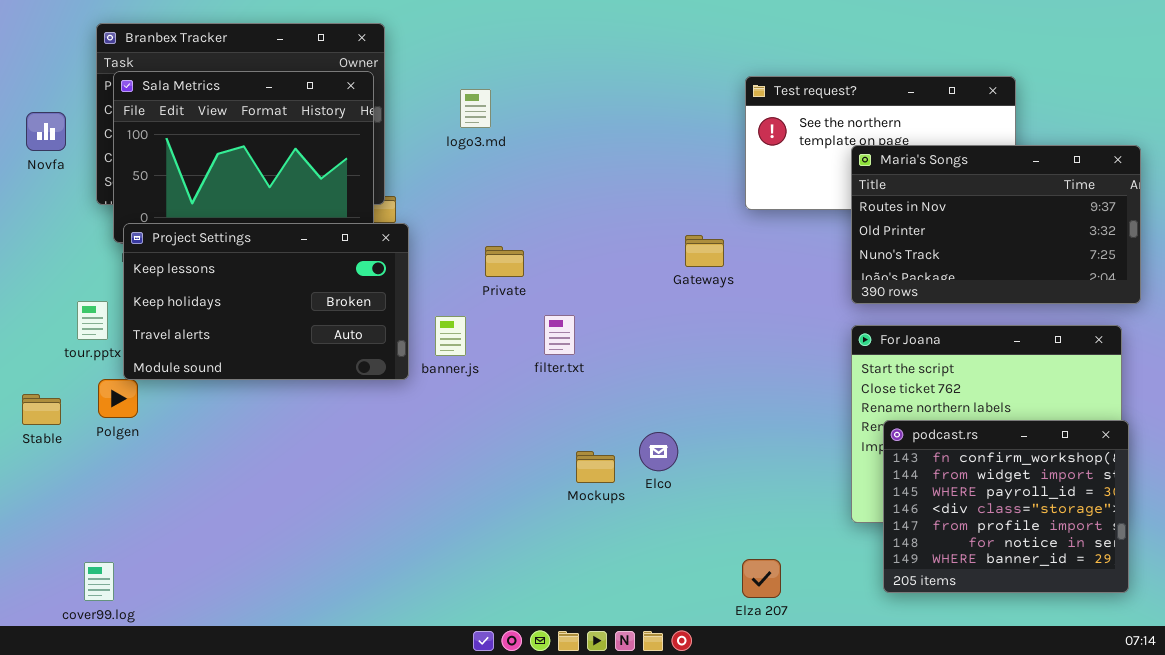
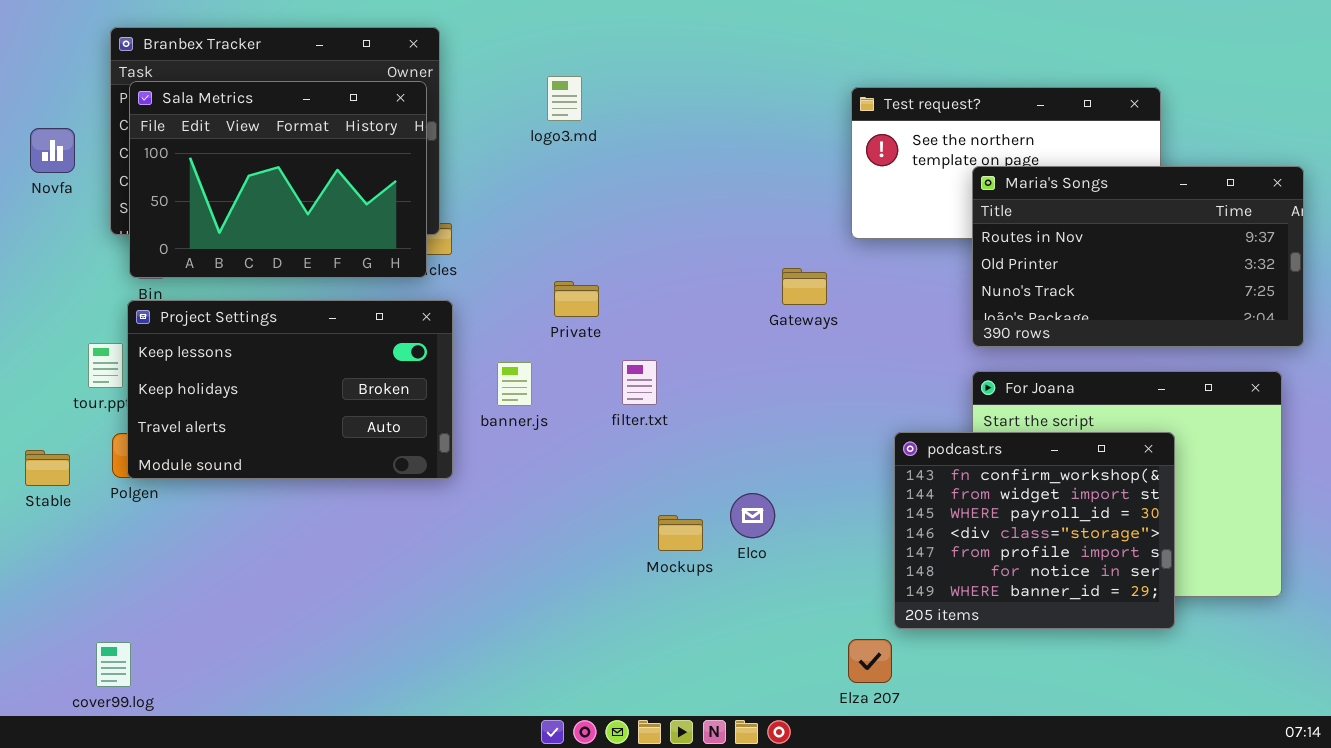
logo3.md: [460,89,491,128] -> [547,76,582,121], moved
Project Settings: [123,223,409,380] -> [127,300,453,479], moved
podcast.rs: [883,420,1129,593] -> [894,432,1175,629], moved

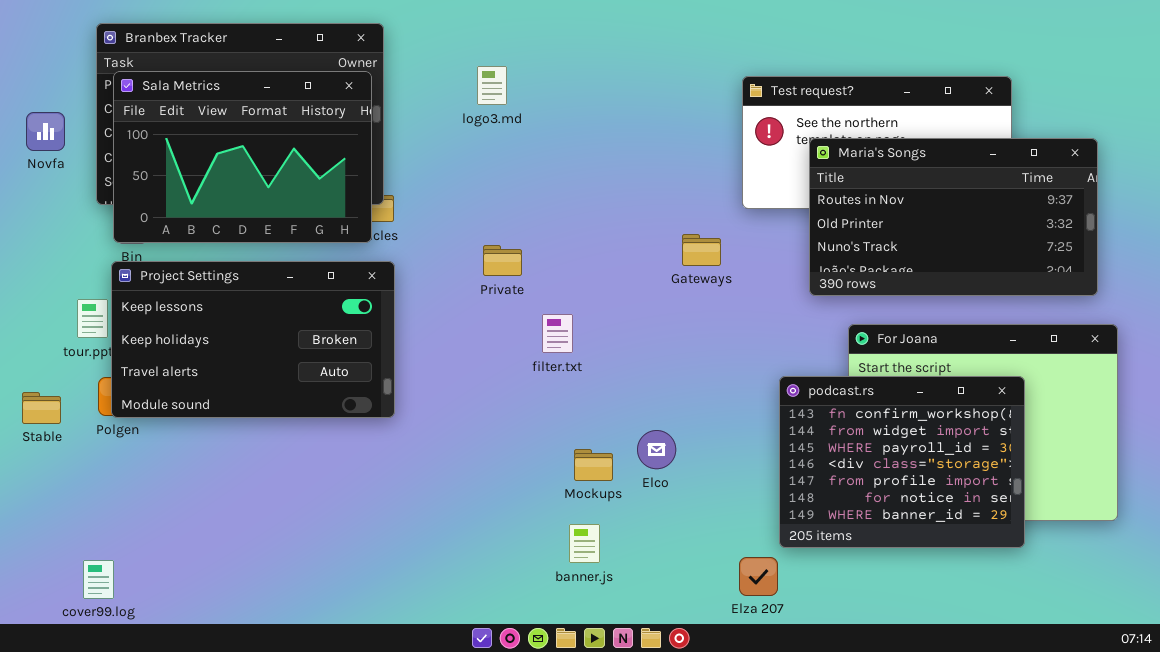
Maria's Songs: [972,166,1304,347] -> [809,138,1098,296], moved
banner.js: [497,362,532,406] -> [569,524,600,563], moved

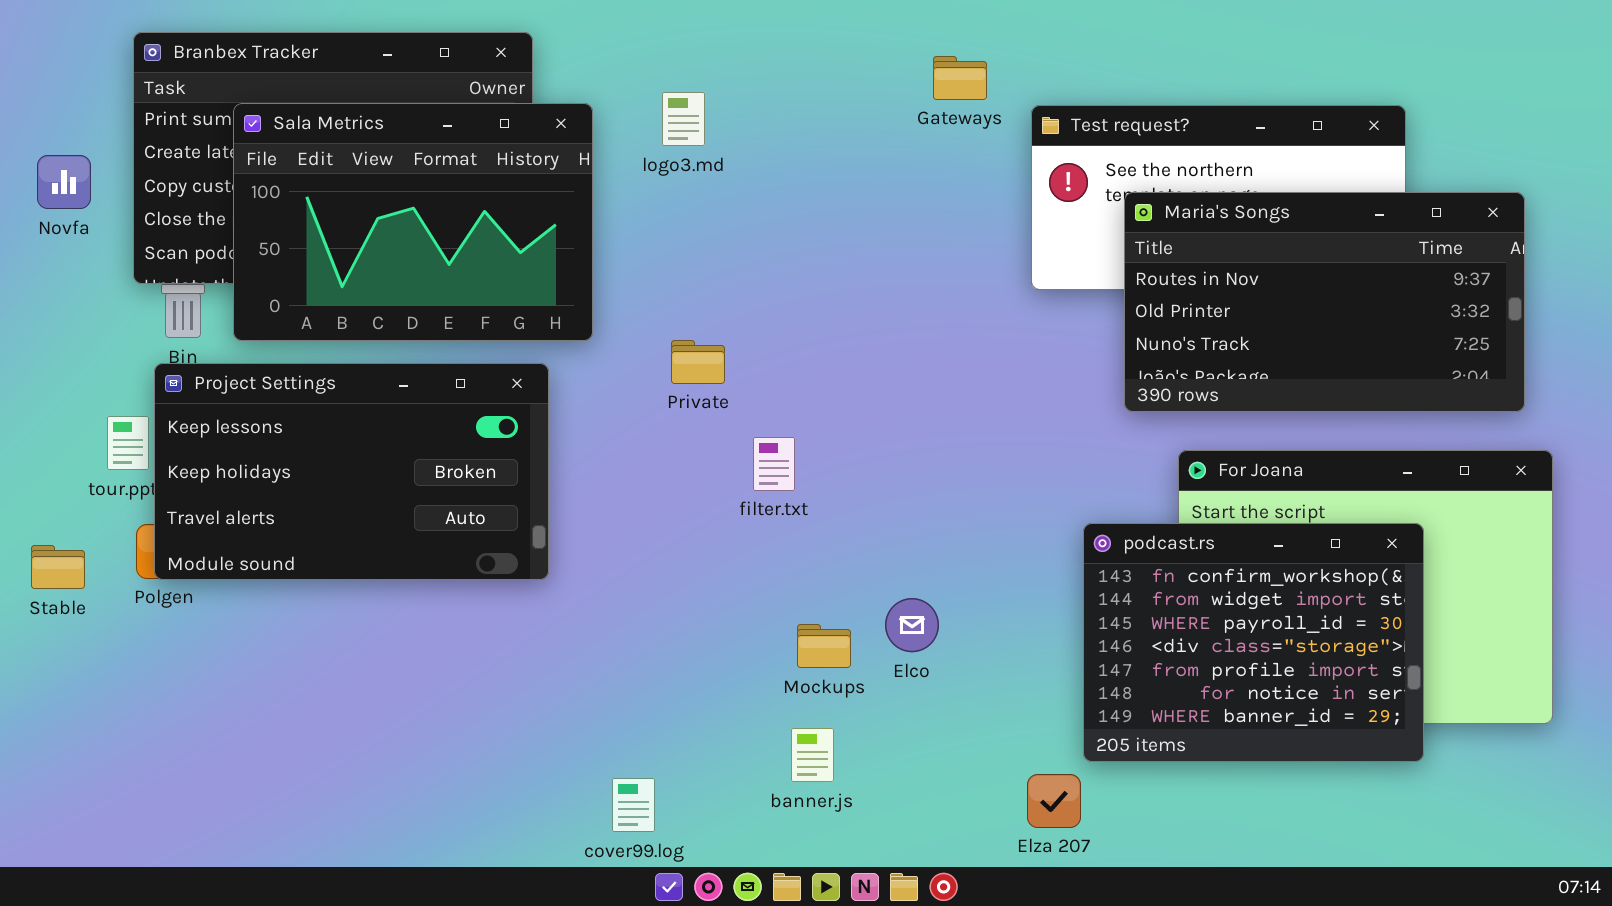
Sala Metrics: [113,71,372,243] -> [233,103,593,341], moved
Gateways: [682,234,721,266] -> [933,56,987,100], moved
cover99.log: [83,560,114,599] -> [612,778,655,832], moved

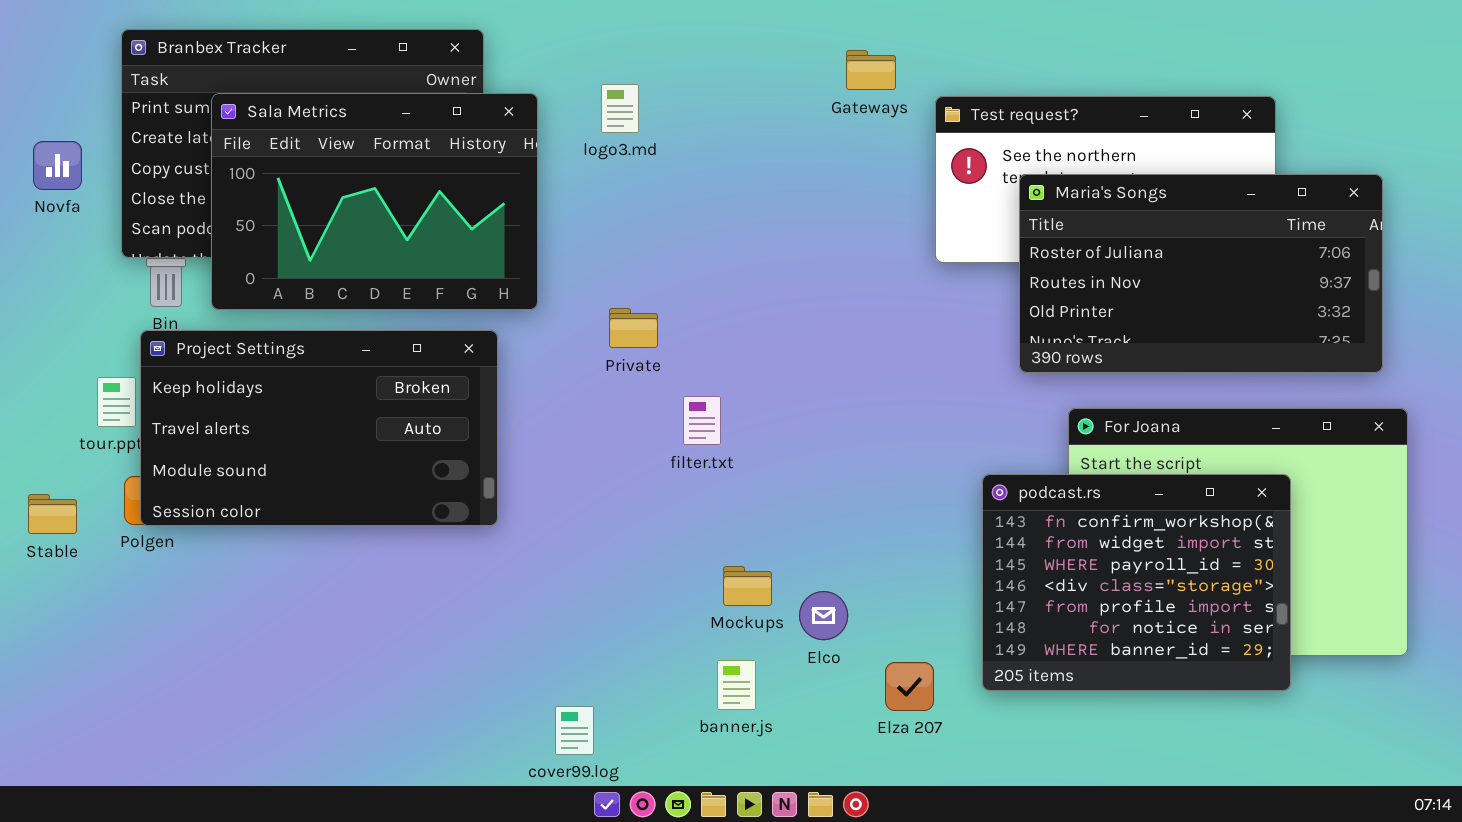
Maria's Songs: [1124,192,1525,412] -> [1019,174,1383,373], scrolled up 1 row
Project Settings: [154,363,549,580] -> [140,330,498,526], scrolled down 1 row
Elco: [885,598,939,652] -> [799,591,848,640], moved
Elza 207: [1027,774,1081,828] -> [885,662,934,711], moved

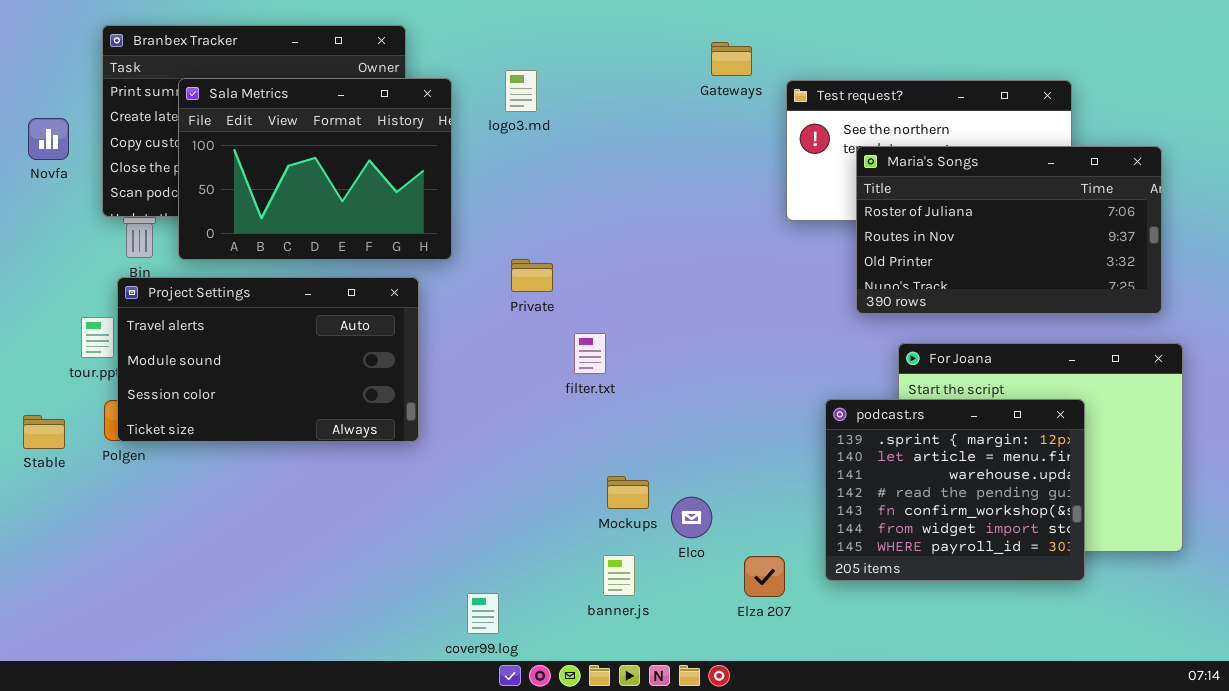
Project Settings: [140,330,498,526] -> [117,277,419,442], scrolled down 1 row
podcast.rs: [982,474,1291,691] -> [825,399,1085,581], scrolled up 4 rows

